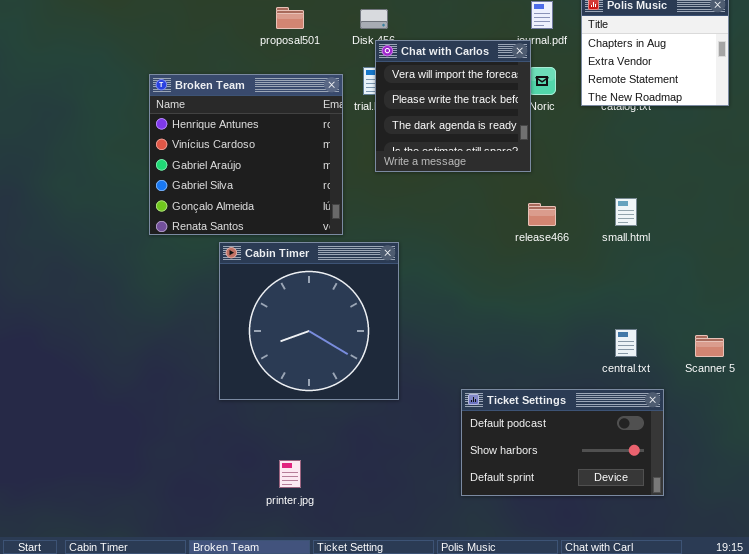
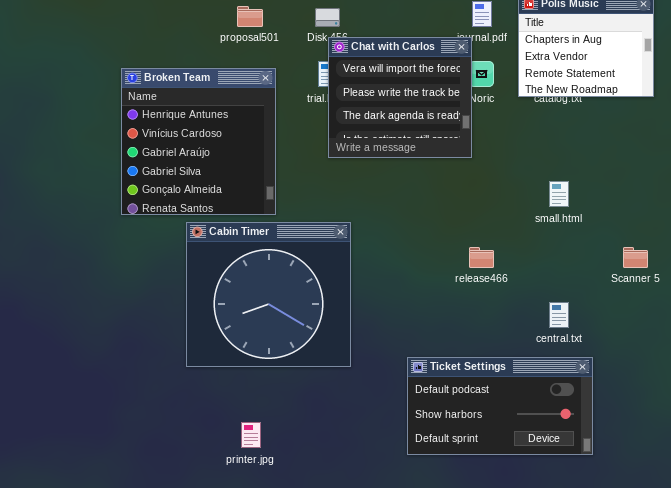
Broken Team: [149,74,343,235] -> [121,68,276,215], resized
release466: [528,203,556,226] -> [469,247,494,268], moved
Scanner 5: [695,335,724,357] -> [623,247,648,268], moved

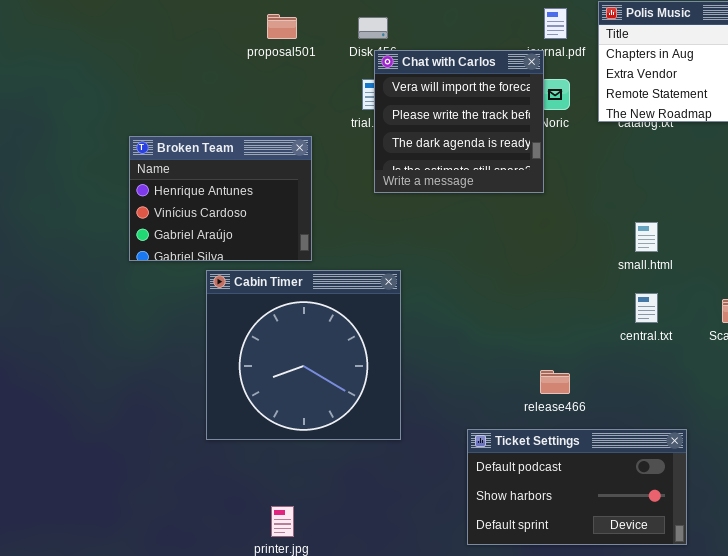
Broken Team: [121,68,276,215] -> [129,136,312,261], resized
release466: [469,247,494,268] -> [540,370,570,394], moved
central.txt: [549,302,569,328] -> [635,293,658,323], moved

